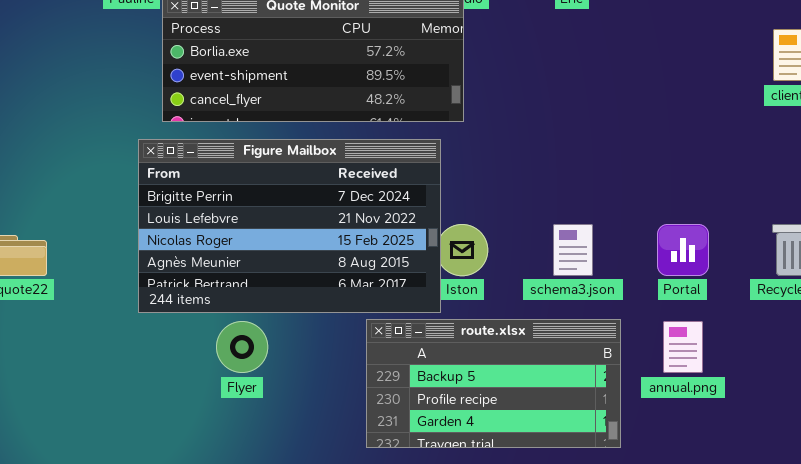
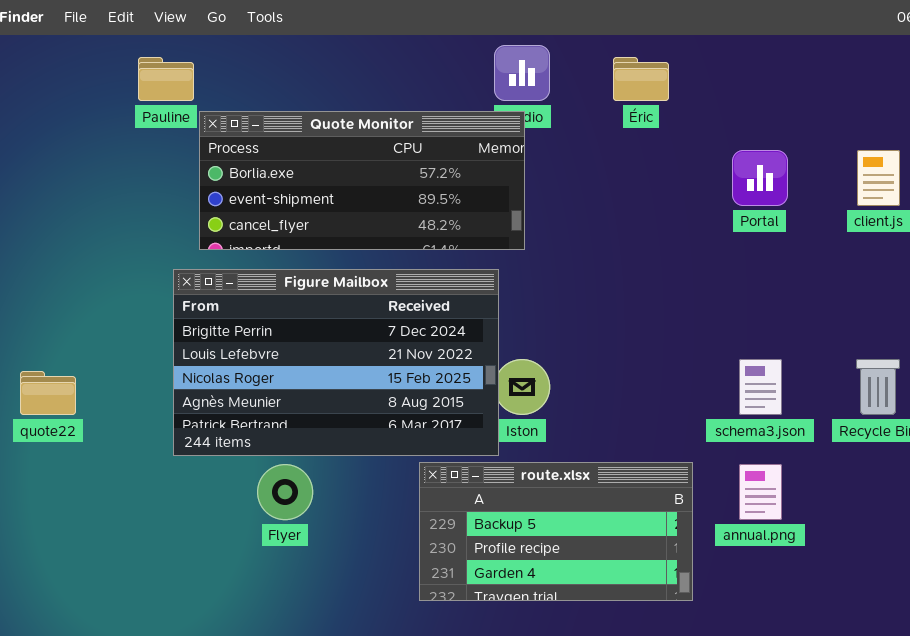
schema3.json: [553,224,593,276] -> [739,359,782,415], moved
Portal: [657,224,709,276] -> [732,150,788,206], moved

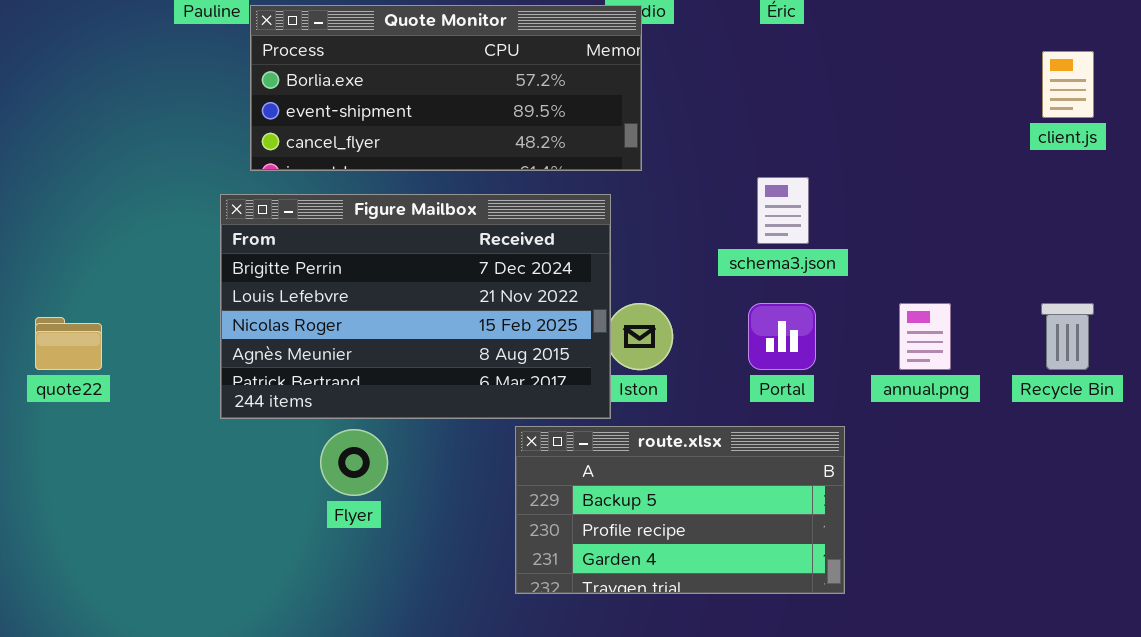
Portal: [732,150,788,206] -> [748,303,816,370], moved
schema3.json: [739,359,782,415] -> [757,177,809,244], moved
annual.png: [739,464,782,520] -> [899,303,951,370], moved

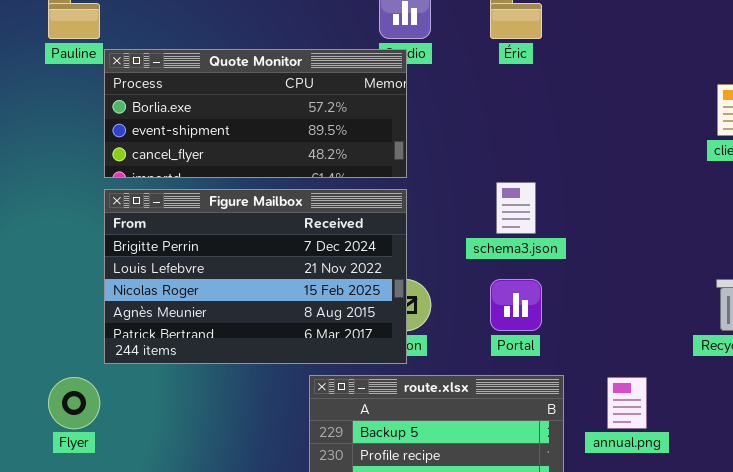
Figure Mailbox: [220,194,611,419] -> [104,189,407,364], moved
annual.png: [899,303,951,370] -> [607,377,647,429], moved
Flyer: [320,429,388,496] -> [48,377,100,429], moved

